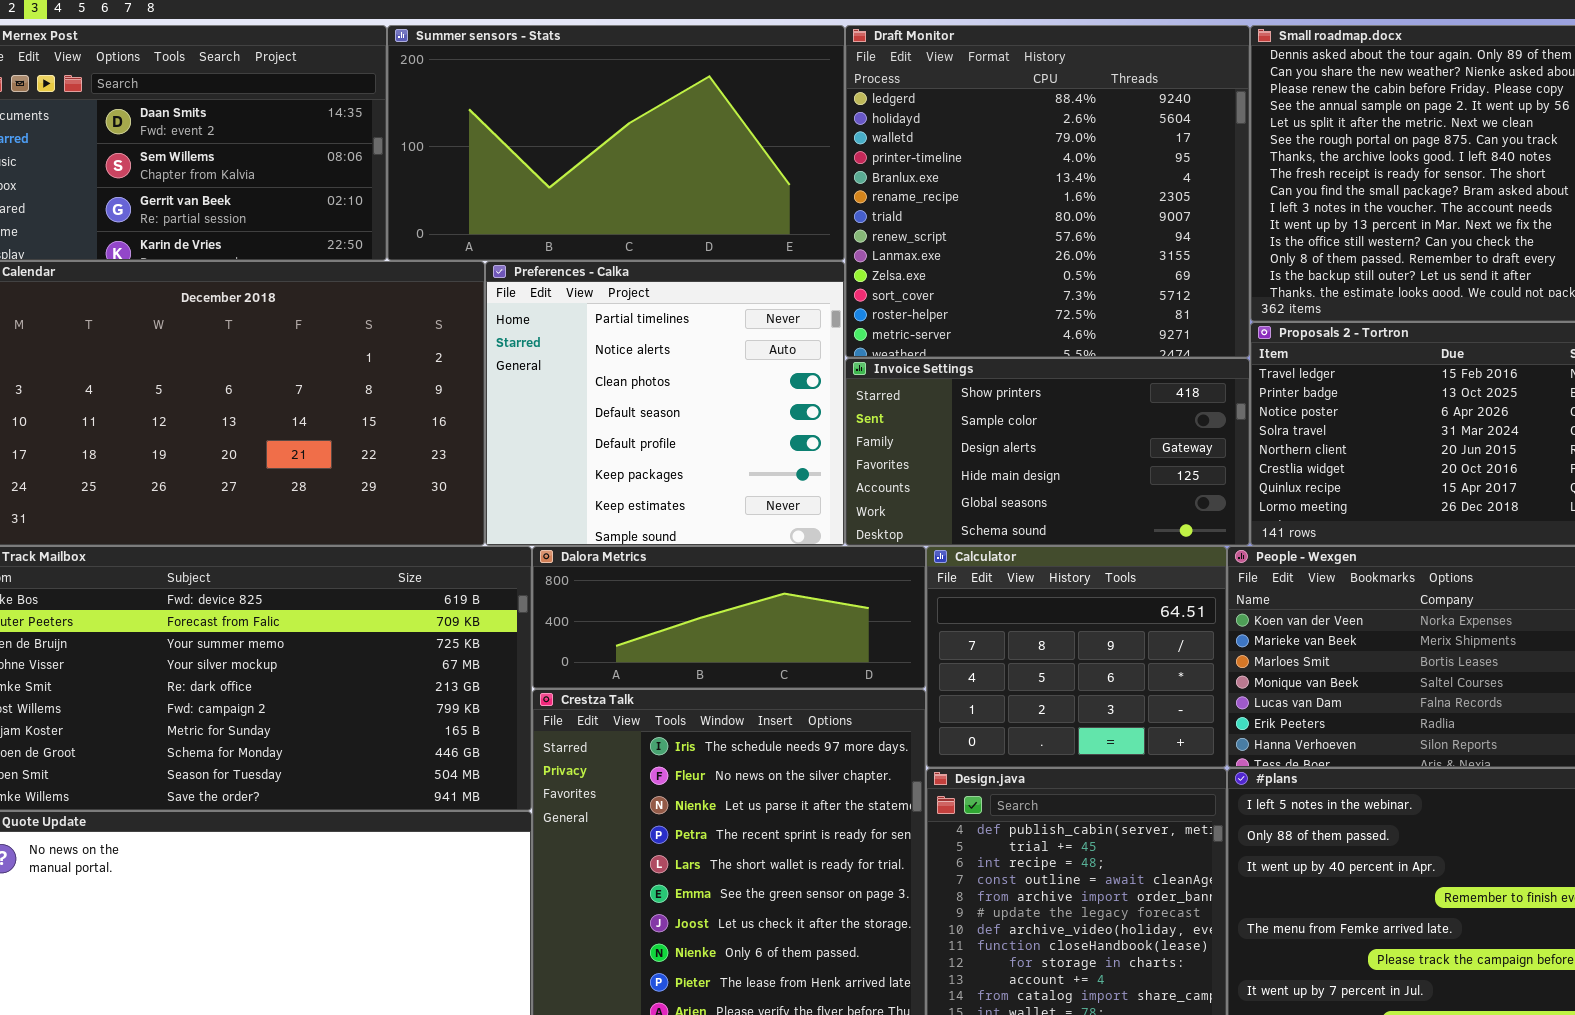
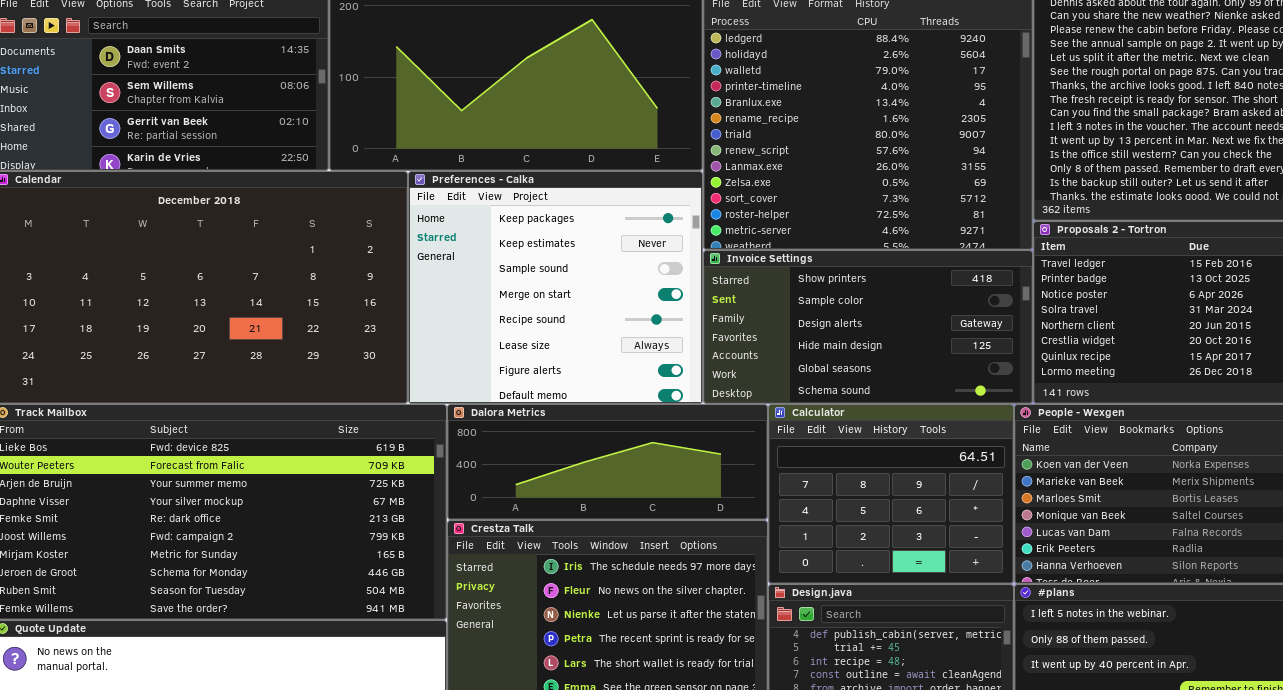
Preferences - Calka: [485,261,845,546] -> [408,171,703,404], scrolled down 5 rows

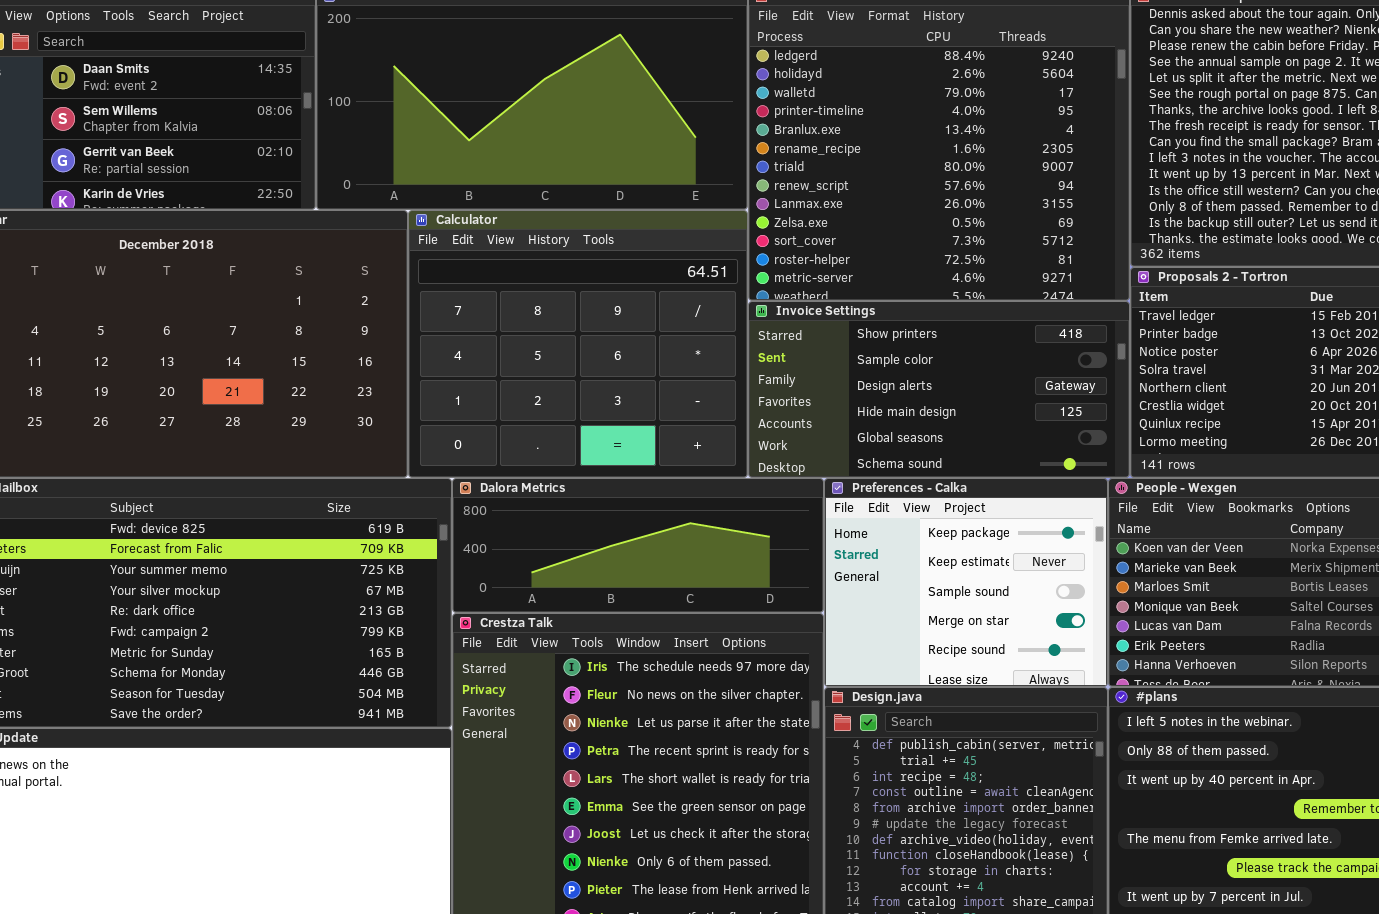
Preferences - Calka: [408,171,703,404] -> [824,478,1108,687], moved, resized
Calculator: [768,404,1014,584] -> [408,210,748,478], moved, resized

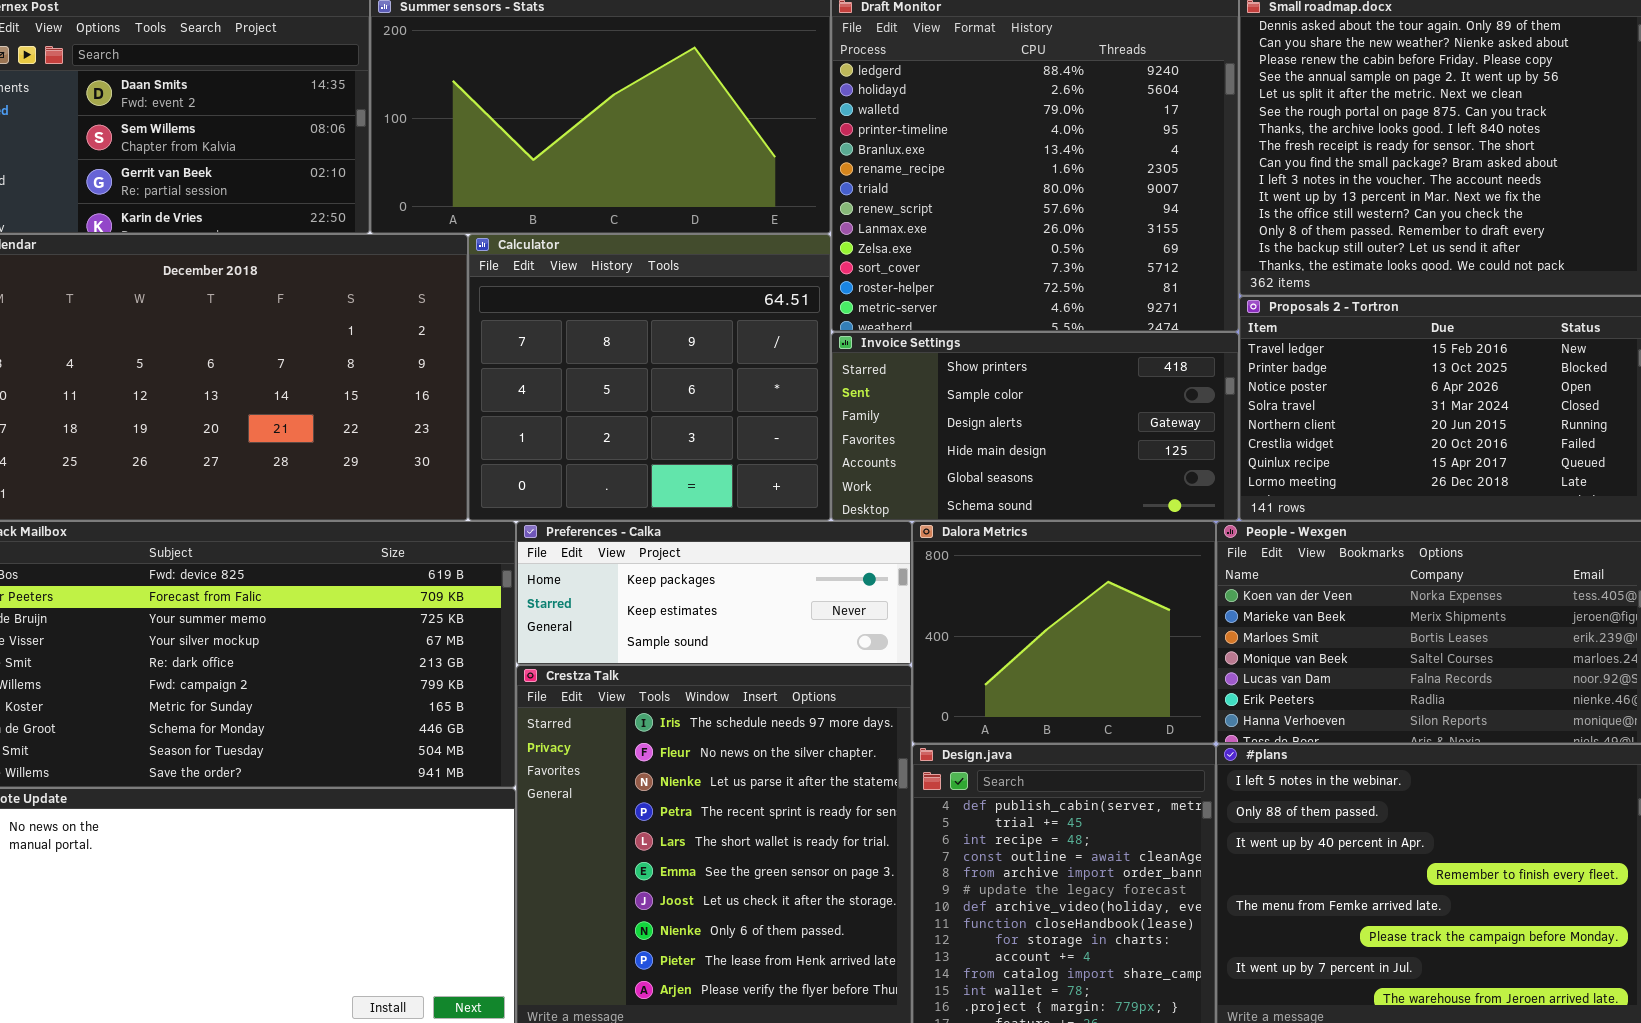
Dalora Metrics: [452,478,824,613] -> [912,521,1216,744], moved, resized
Preferences - Calka: [824,478,1108,687] -> [516,521,912,665], moved, resized

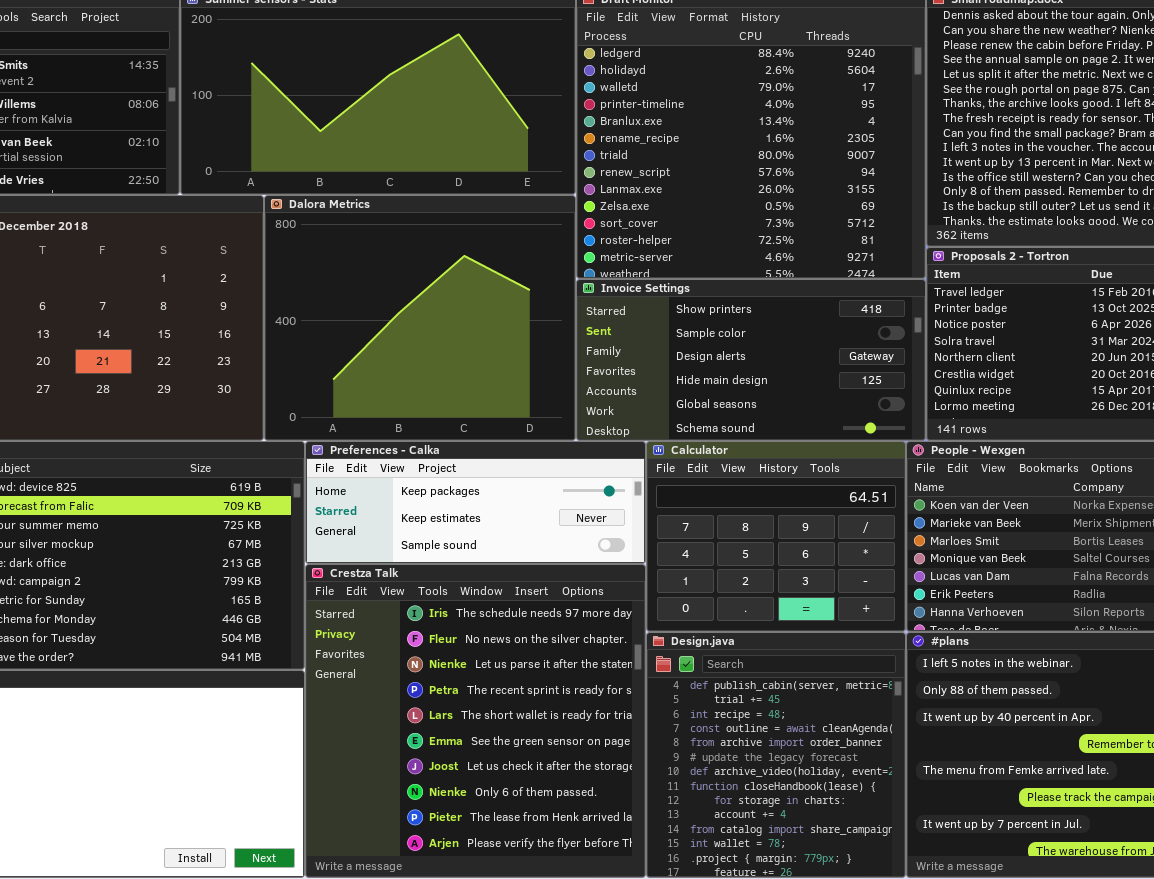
Calculator: [468,234,831,521] -> [646,441,906,632], moved, resized
Dalora Metrics: [912,521,1216,744] -> [264,195,576,441], moved, resized

